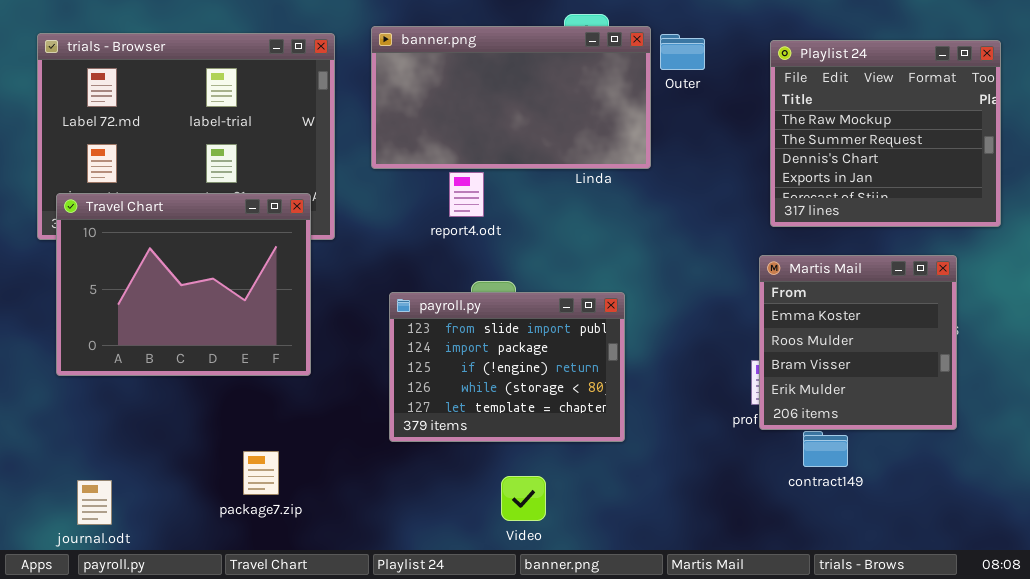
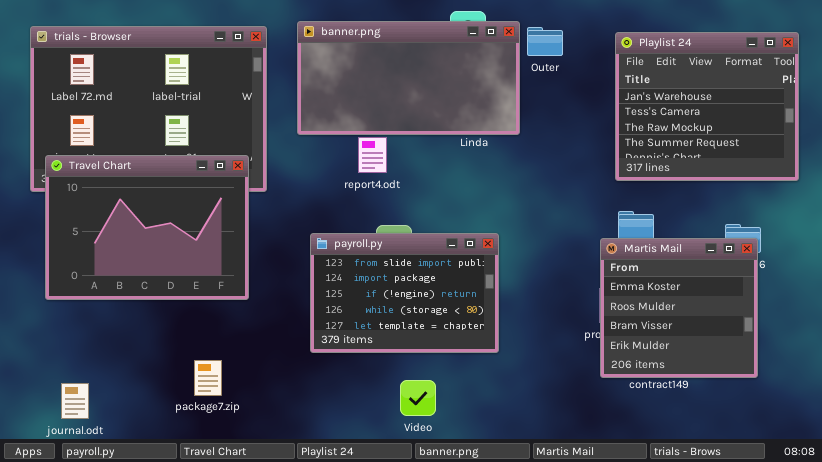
Playlist 24: [770,40,1001,227] -> [615,32,799,181], scrolled up 2 rows
Martis Mail: [759,255,957,430] -> [600,238,758,378], moved

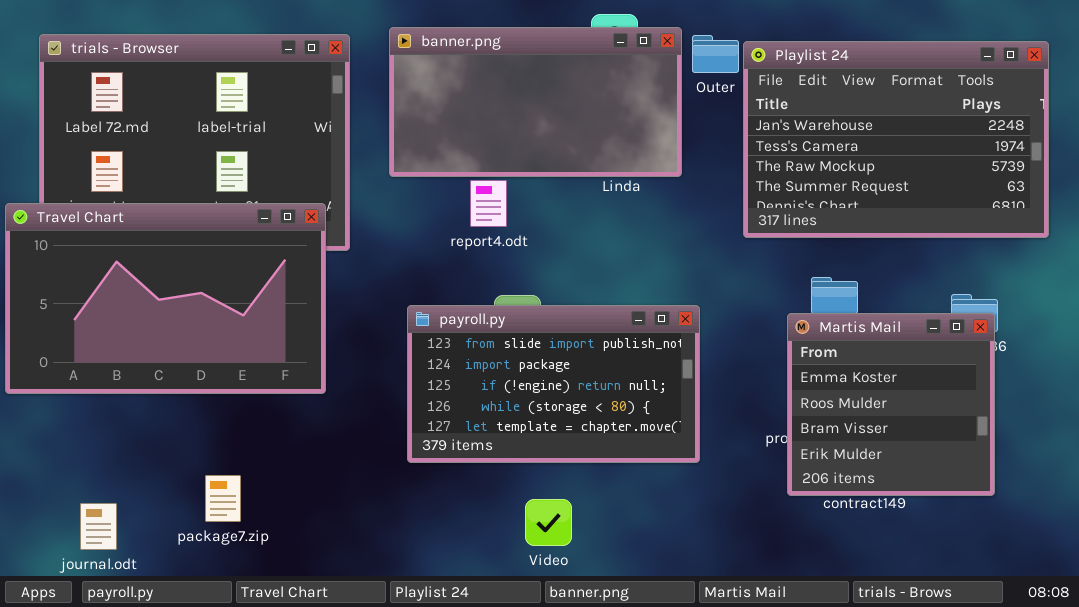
Playlist 24: [615,32,799,181] -> [743,41,1049,238], resized
Travel Chart: [45,155,249,300] -> [5,203,326,394], resized
payroll.py: [310,233,499,353] -> [407,305,700,463], resized
package7.zip: [194,360,222,396] -> [205,475,241,522], moved

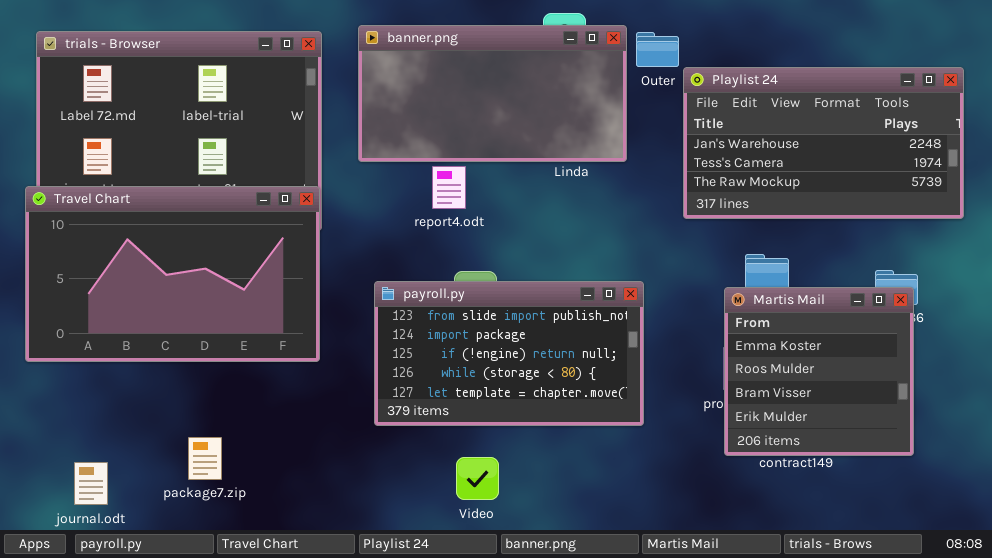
Playlist 24: [743,41,1049,238] -> [683,67,964,219], resized
Travel Chart: [5,203,326,394] -> [25,186,320,362], moved
Video: [525,499,572,546] -> [456,457,499,500], moved

